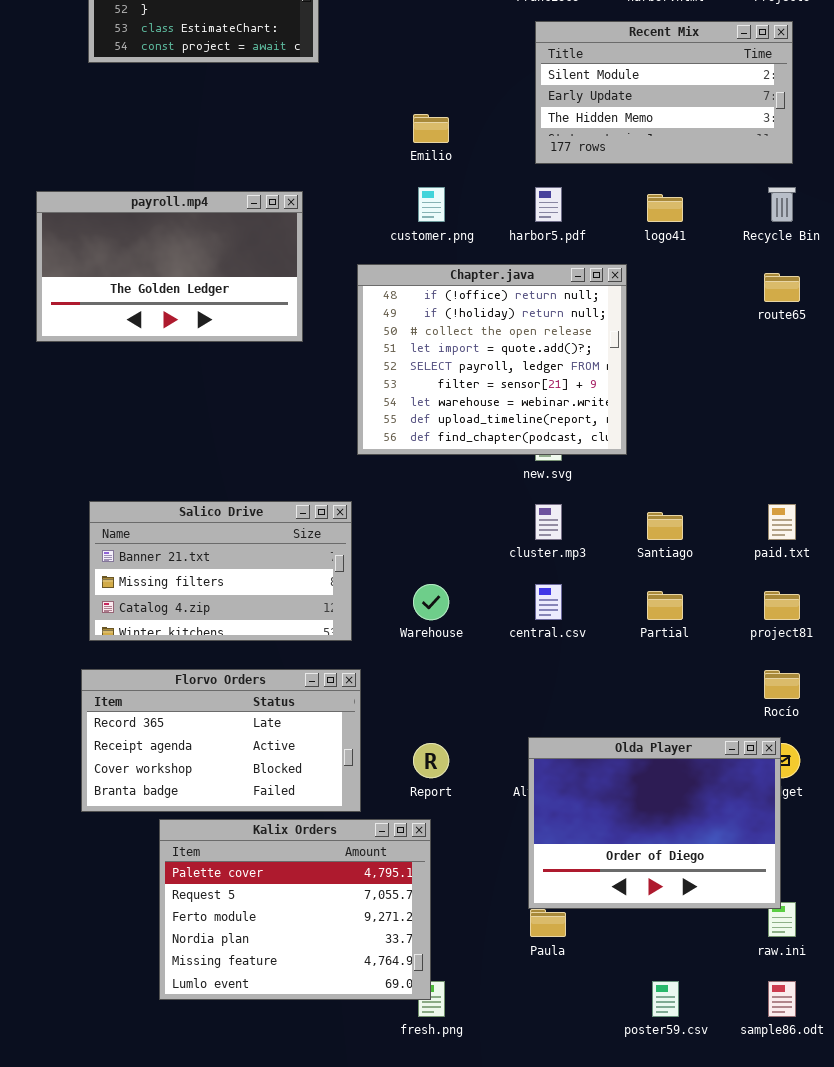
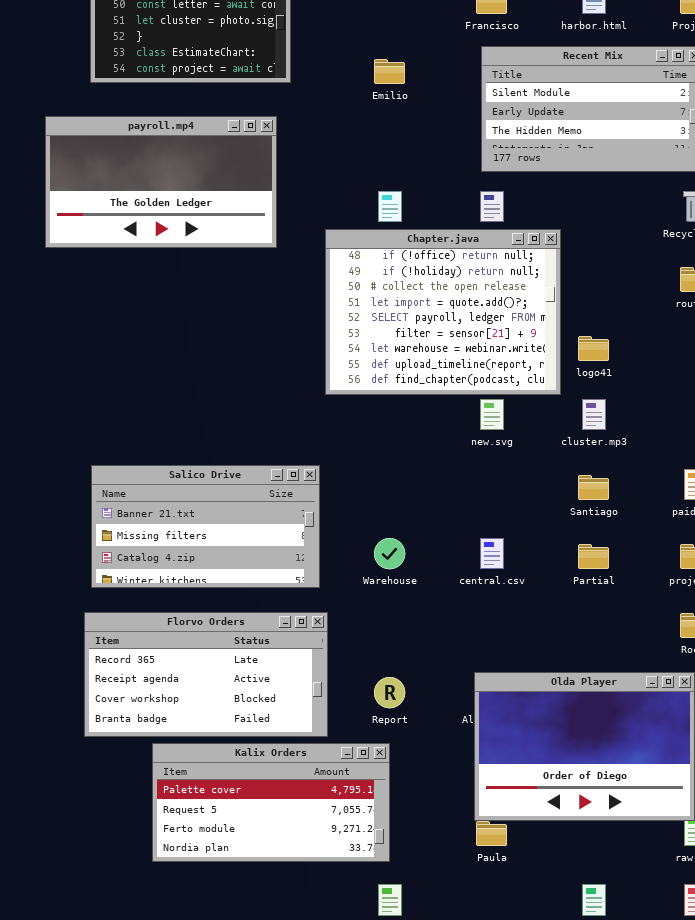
Emilio: [413,114,449,143] -> [374,59,405,84], moved
payroll.mp4: [36,191,303,342] -> [45,116,277,248], moved
logo41: [647,194,683,222] -> [578,336,609,361], moved
Chapter.java: [357,264,627,455] -> [325,229,561,395], moved
cluster.mp3: [535,504,562,540] -> [582,399,606,430], moved
Kalix Orders: [159,819,431,1000] -> [152,743,390,862], resized

